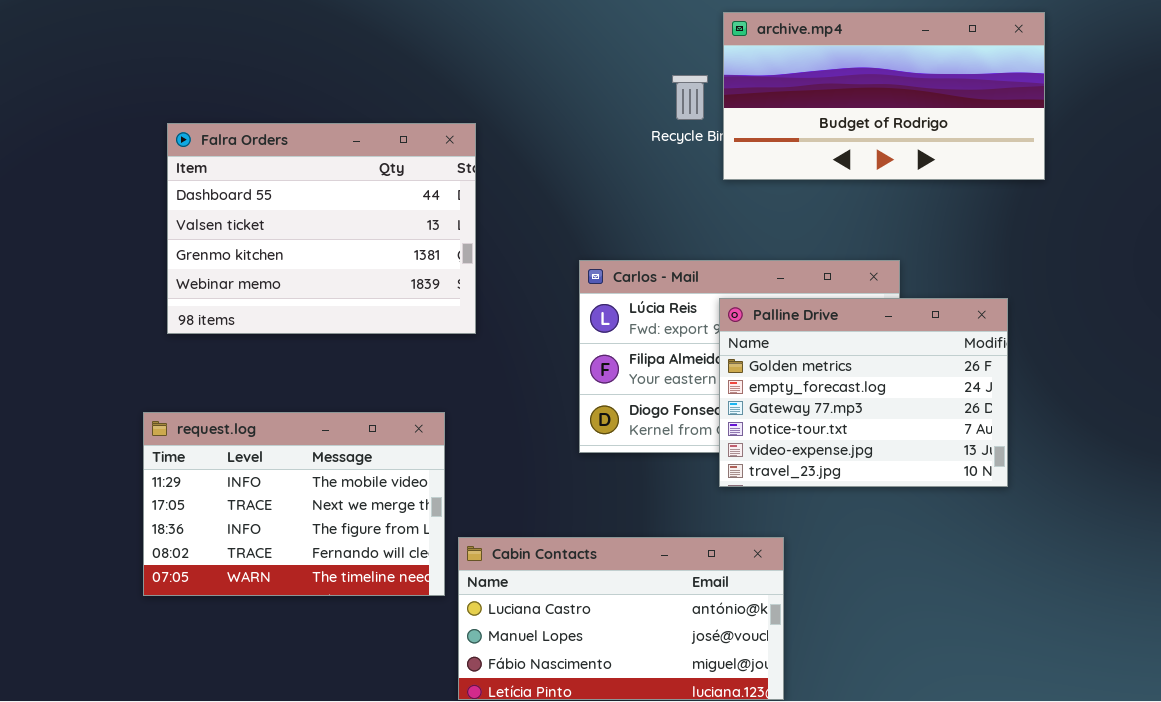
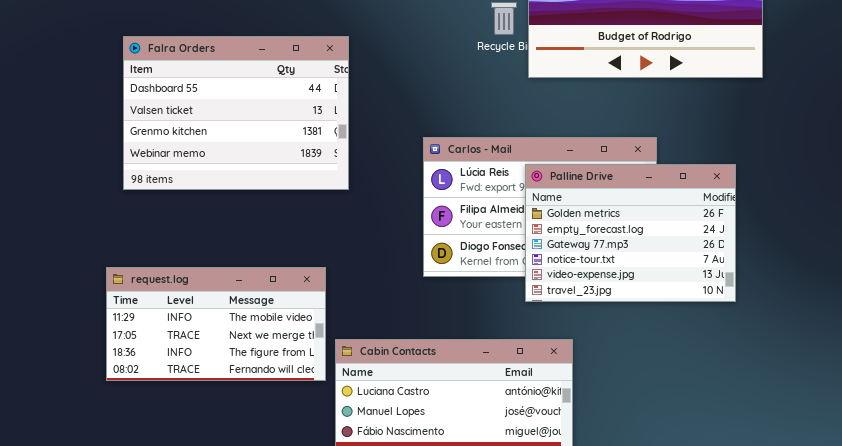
request.log: [143,412,445,596] -> [106,267,326,381], resized

